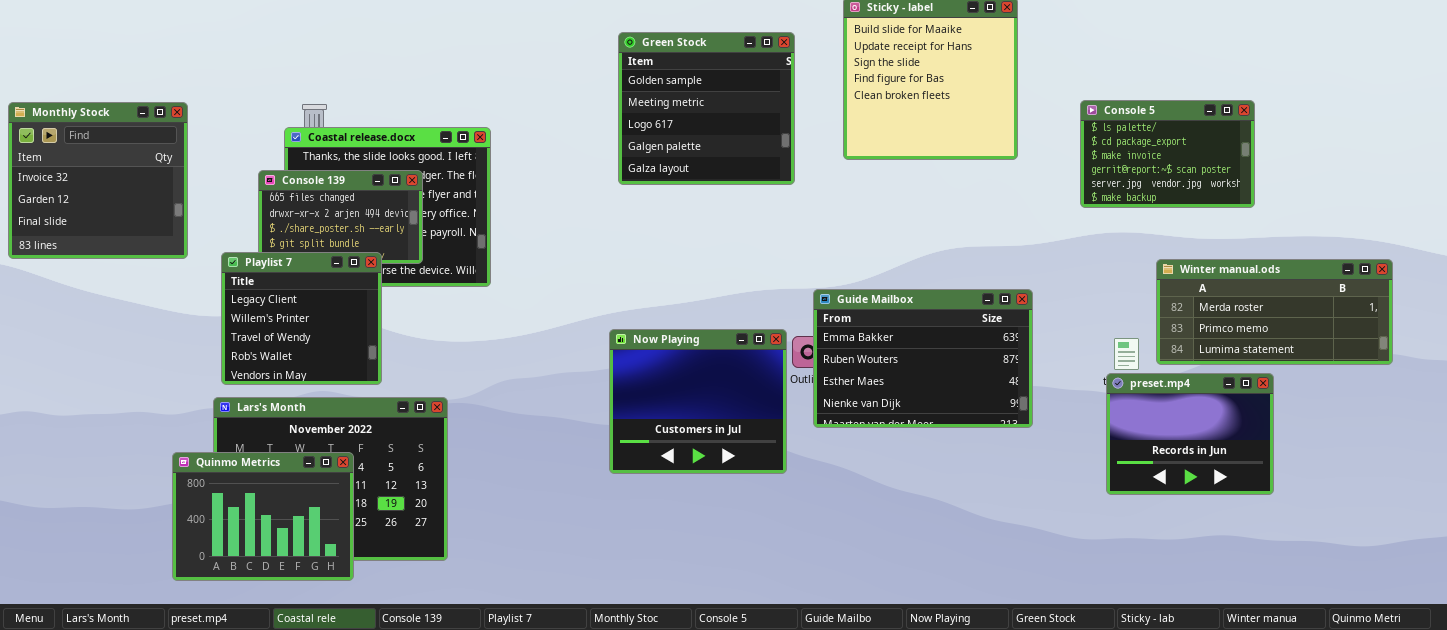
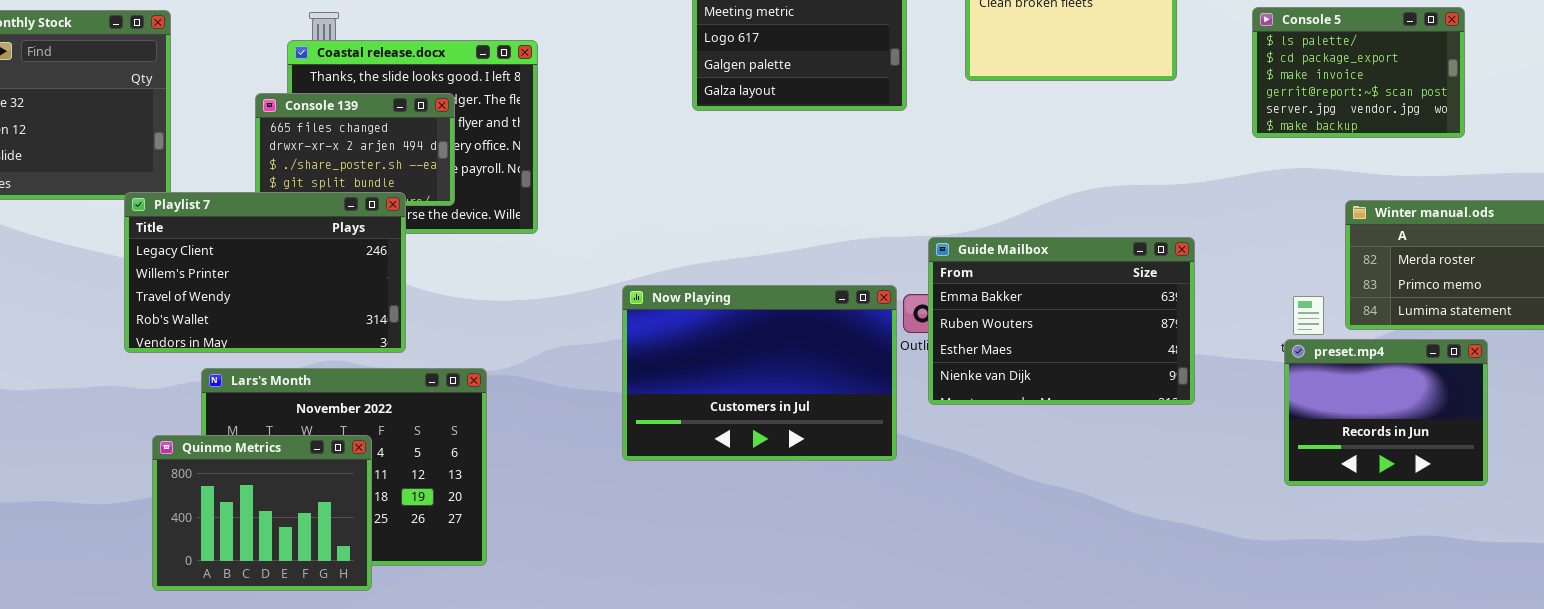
Playlist 7: [221,252,382,385] -> [124,192,406,353], resized
Now Playing: [609,329,787,474] -> [622,285,897,461], resized

